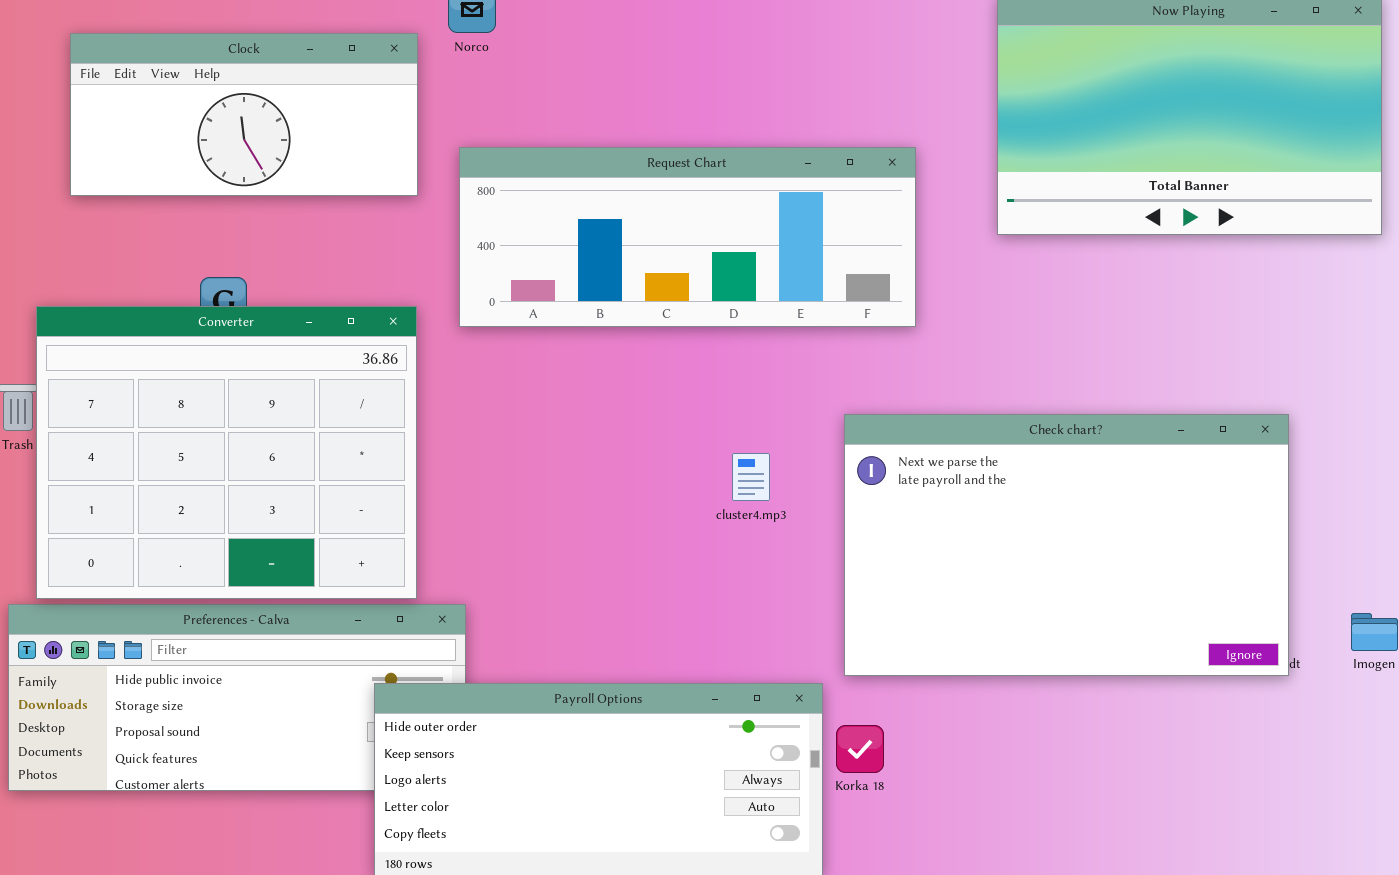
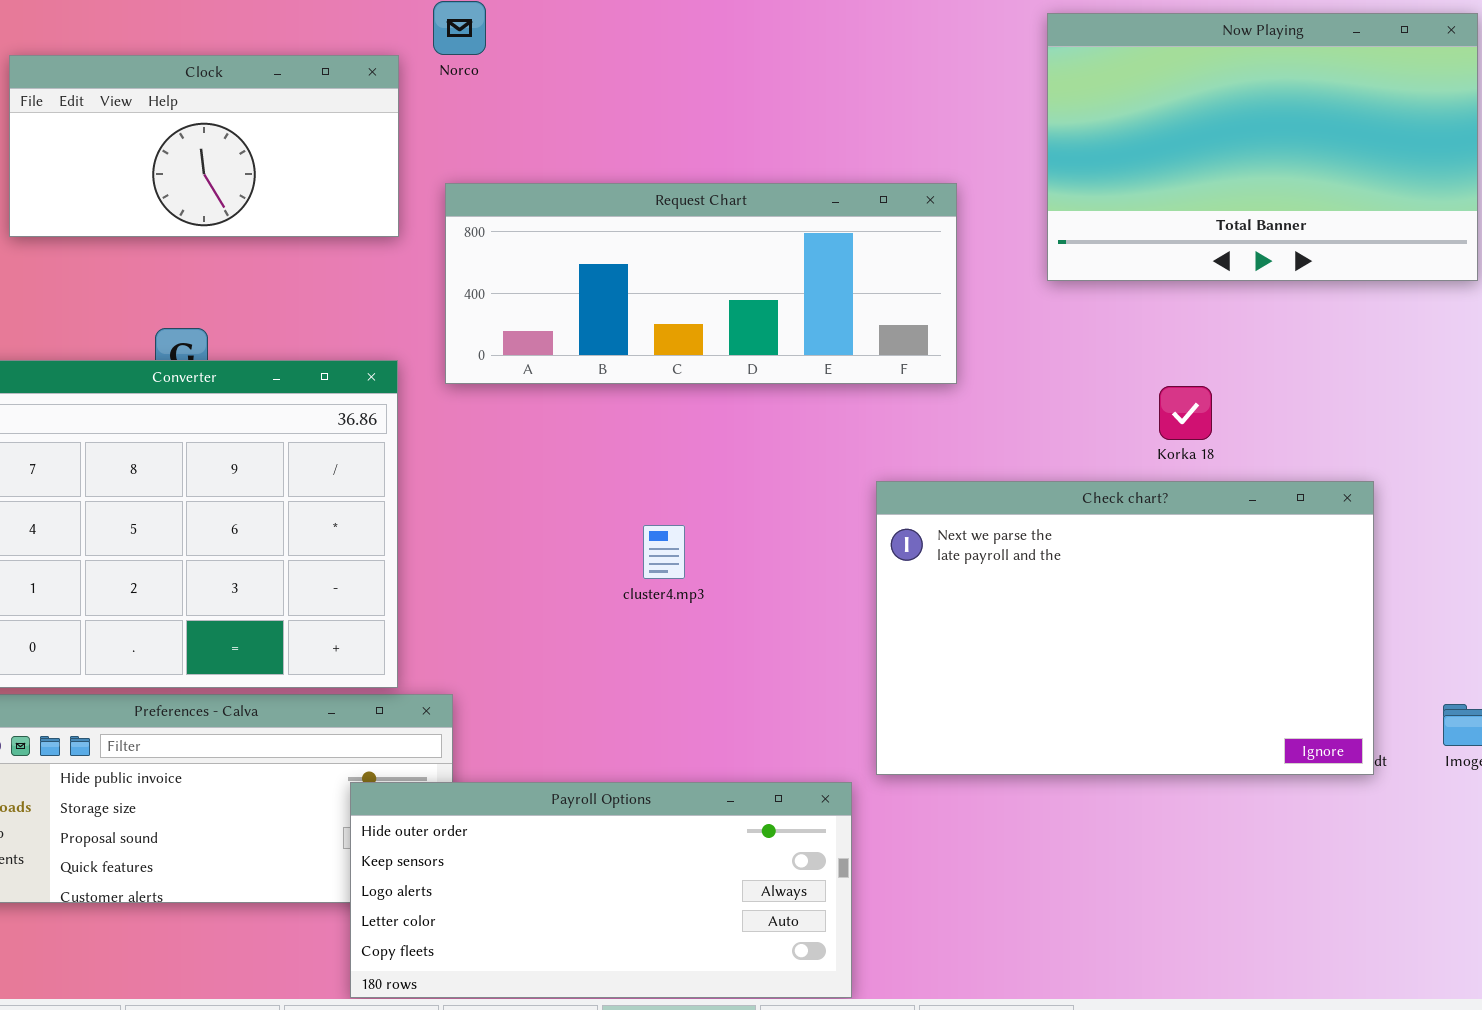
cluster4.mp3: [732,453,770,501] -> [643,525,685,579], moved
Korka 18: [836,725,884,773] -> [1159,386,1212,440], moved

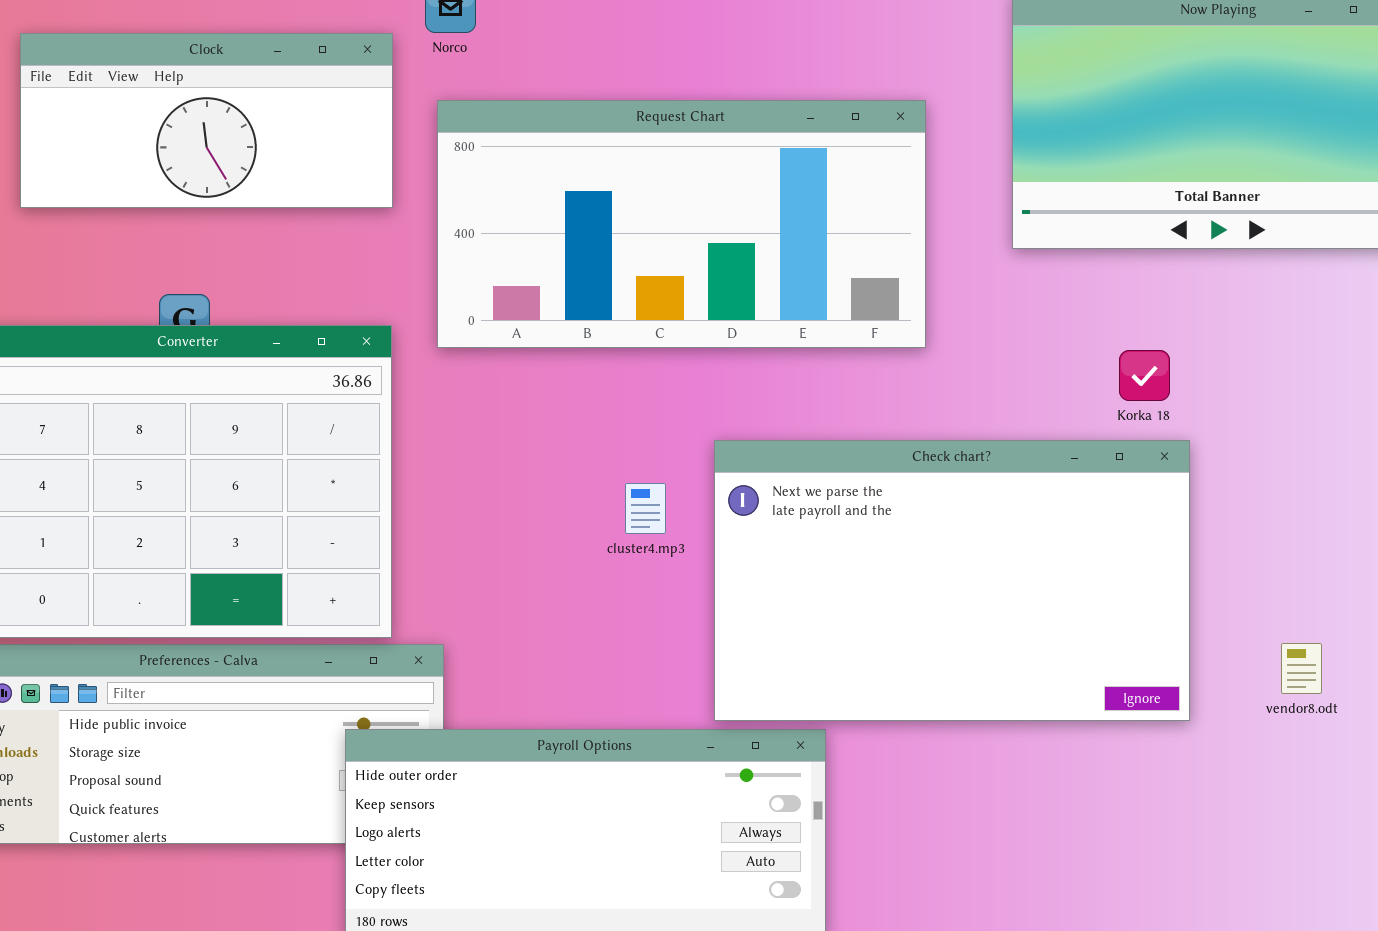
Request Chart: [445,183,957,384] -> [437,100,926,348], resized
Check chart?: [876,481,1374,775] -> [714,440,1190,721], moved

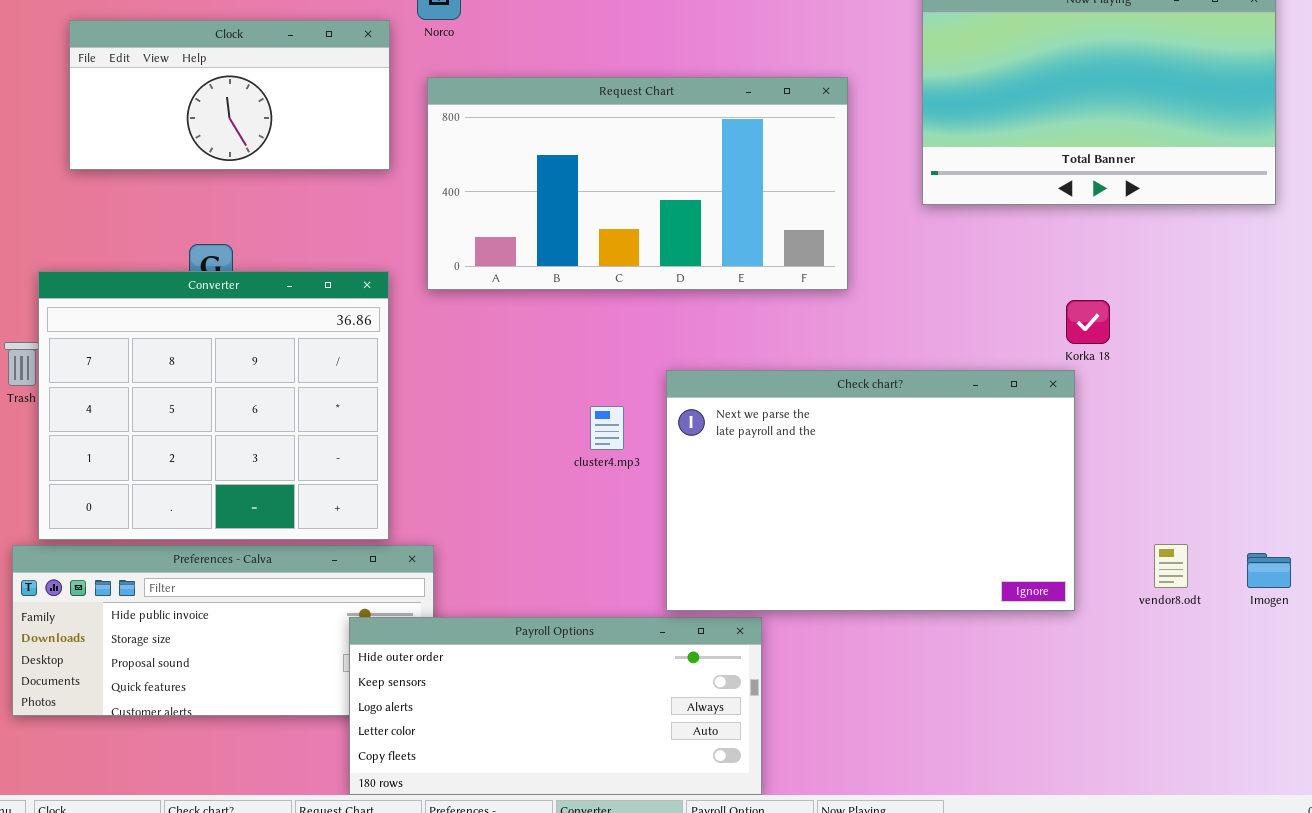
Korka 18: [1119,350,1170,401] -> [1066,300,1110,344], moved

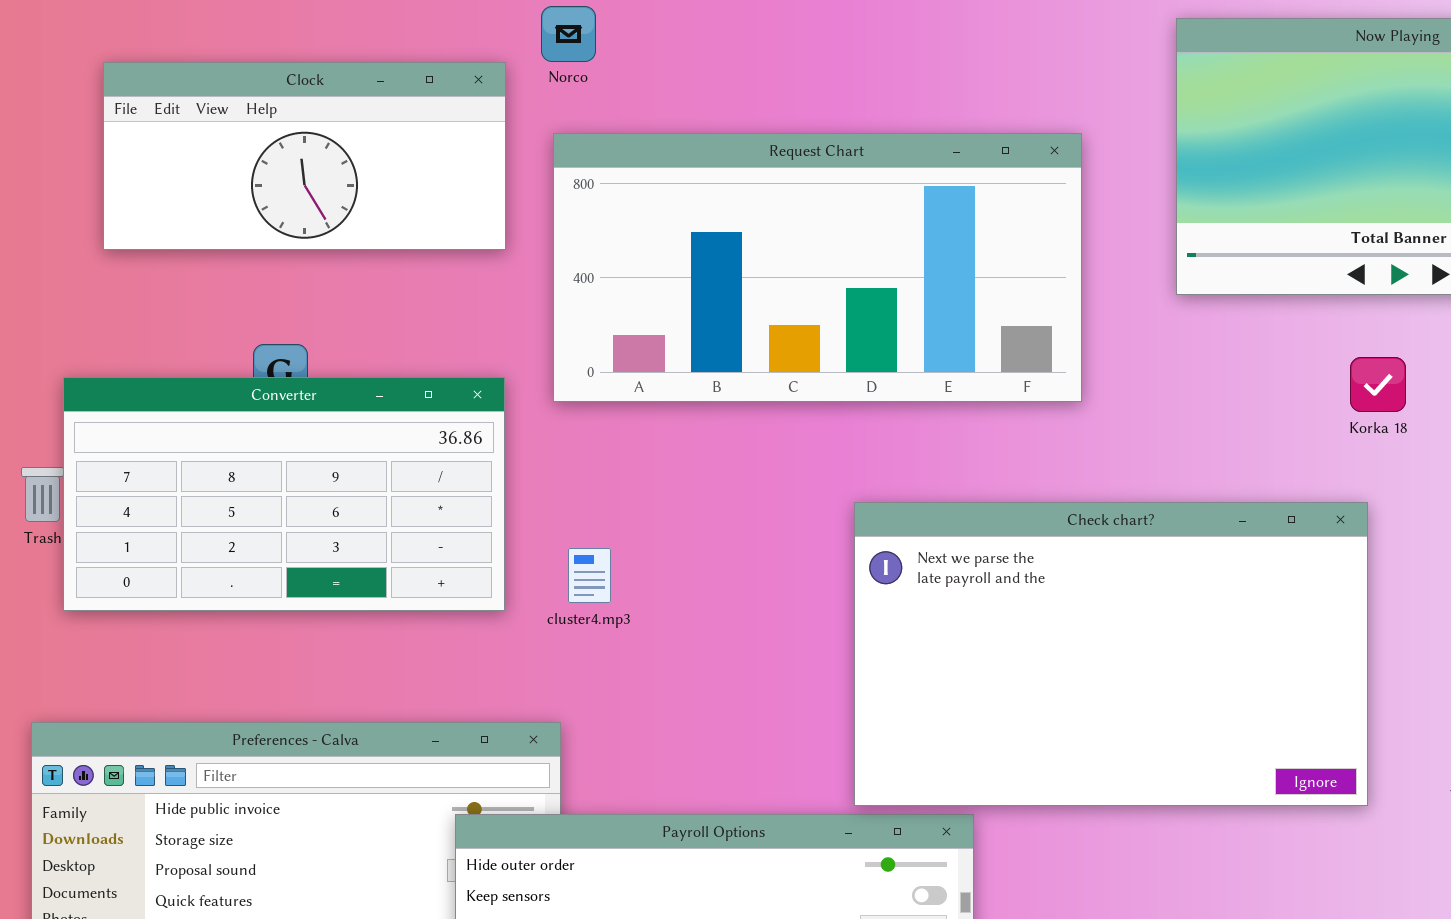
Converter: [38,271,389,540] -> [63,377,505,611], resized
Korka 18: [1066,300,1110,344] -> [1350,357,1406,412], moved
cluster4.mp3: [590,406,624,450] -> [568,548,611,603], moved

